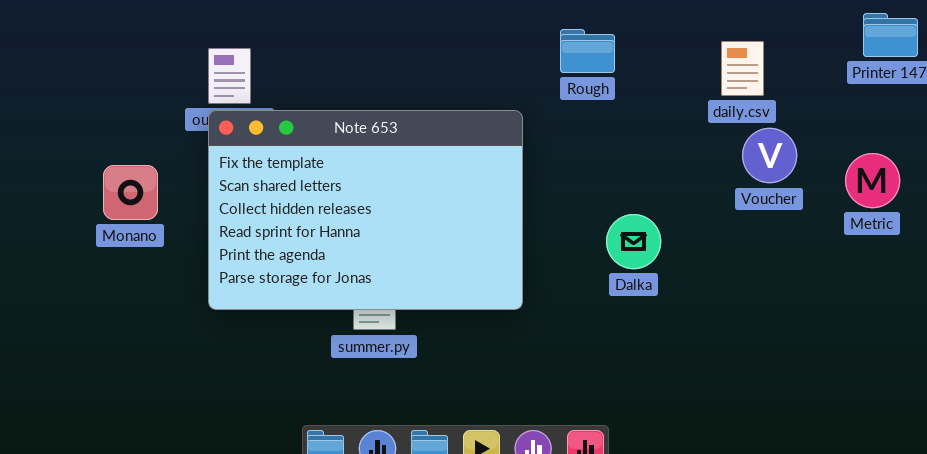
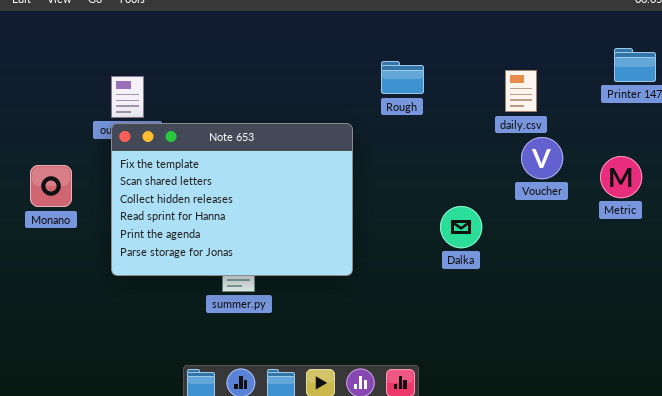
Dalka: [606,214,661,269] -> [440,206,482,248], moved

